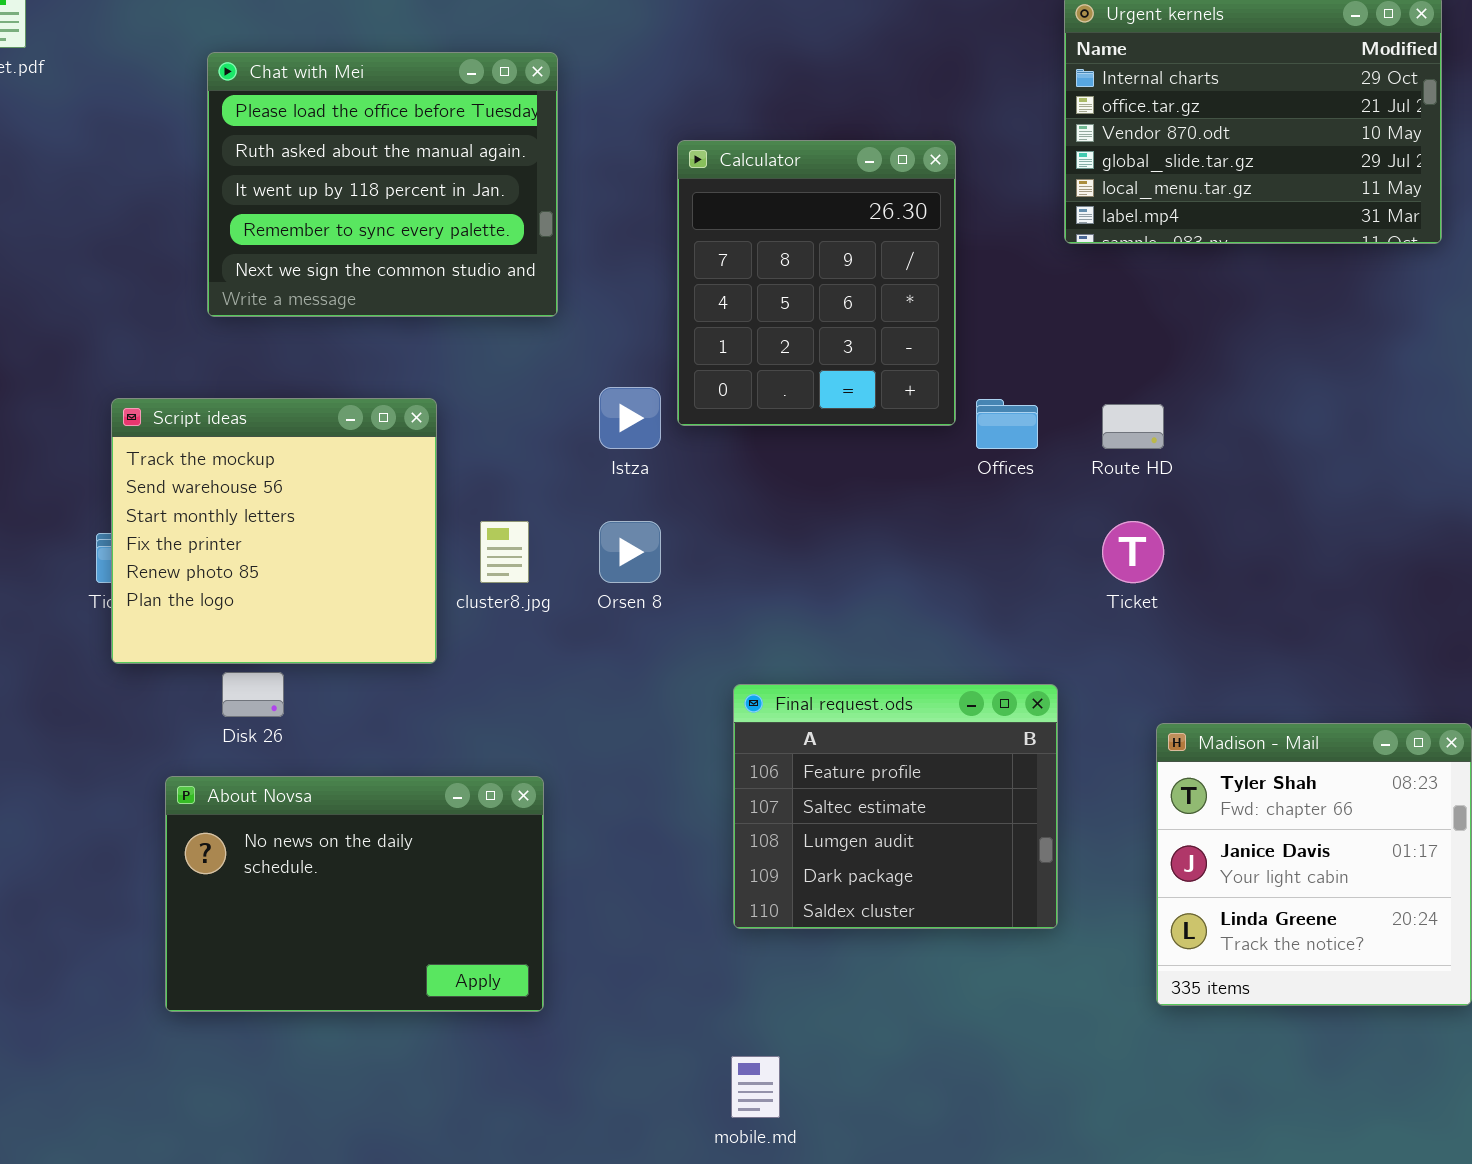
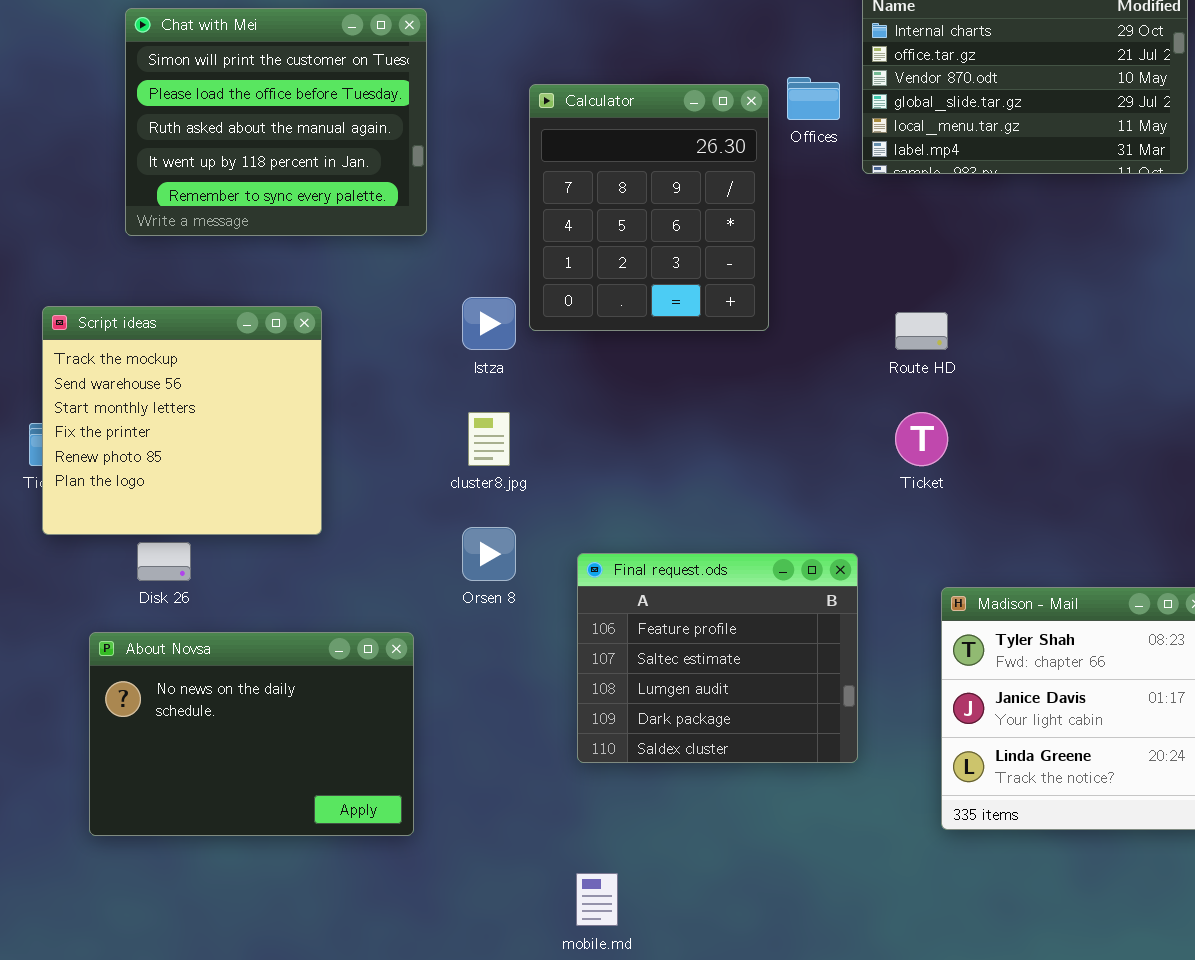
Chat with Mei: [207,52,558,317] -> [125,8,427,236], scrolled up 1 row
Offices: [976,399,1038,449] -> [787,77,840,120], moved
cluster8.jpg: [480,521,529,583] -> [468,412,510,466], moved
Orsen 8: [599,521,661,583] -> [462,527,516,581], moved

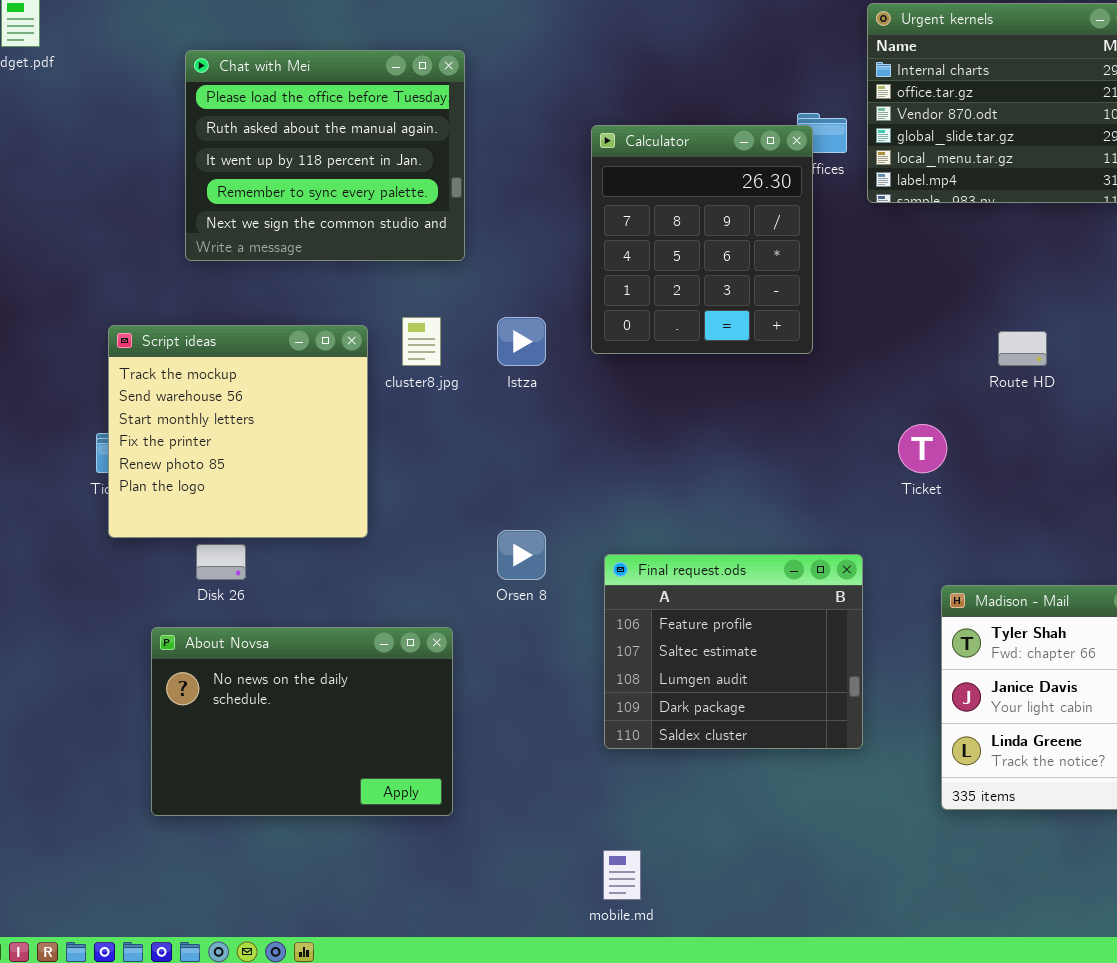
Chat with Mei: [125,8,427,236] -> [185,50,465,261], scrolled down 1 row
Calculator: [529,84,769,331] -> [591,125,813,354], moved
Route HD: [895,312,948,350] -> [998,331,1047,366], moved
cluster8.jpg: [468,412,510,466] -> [402,317,441,366], moved

